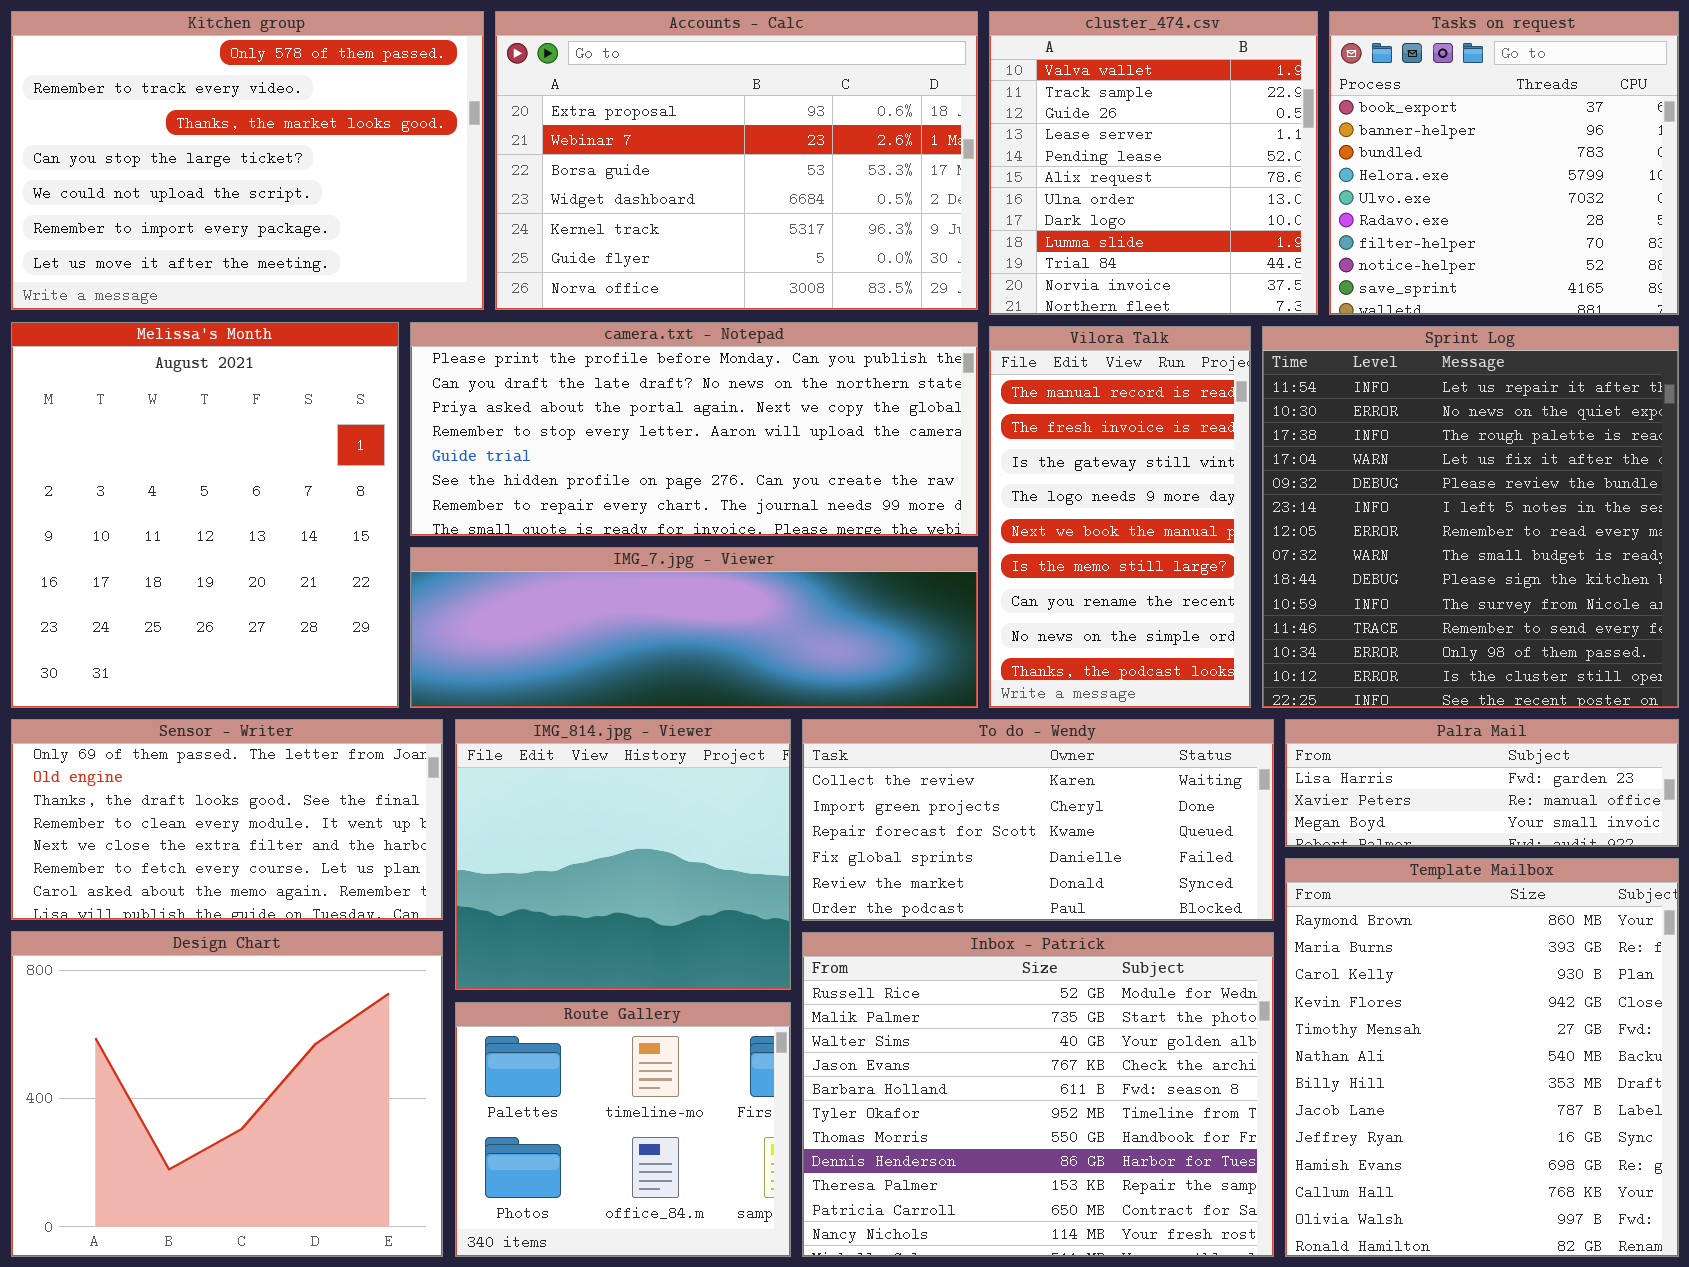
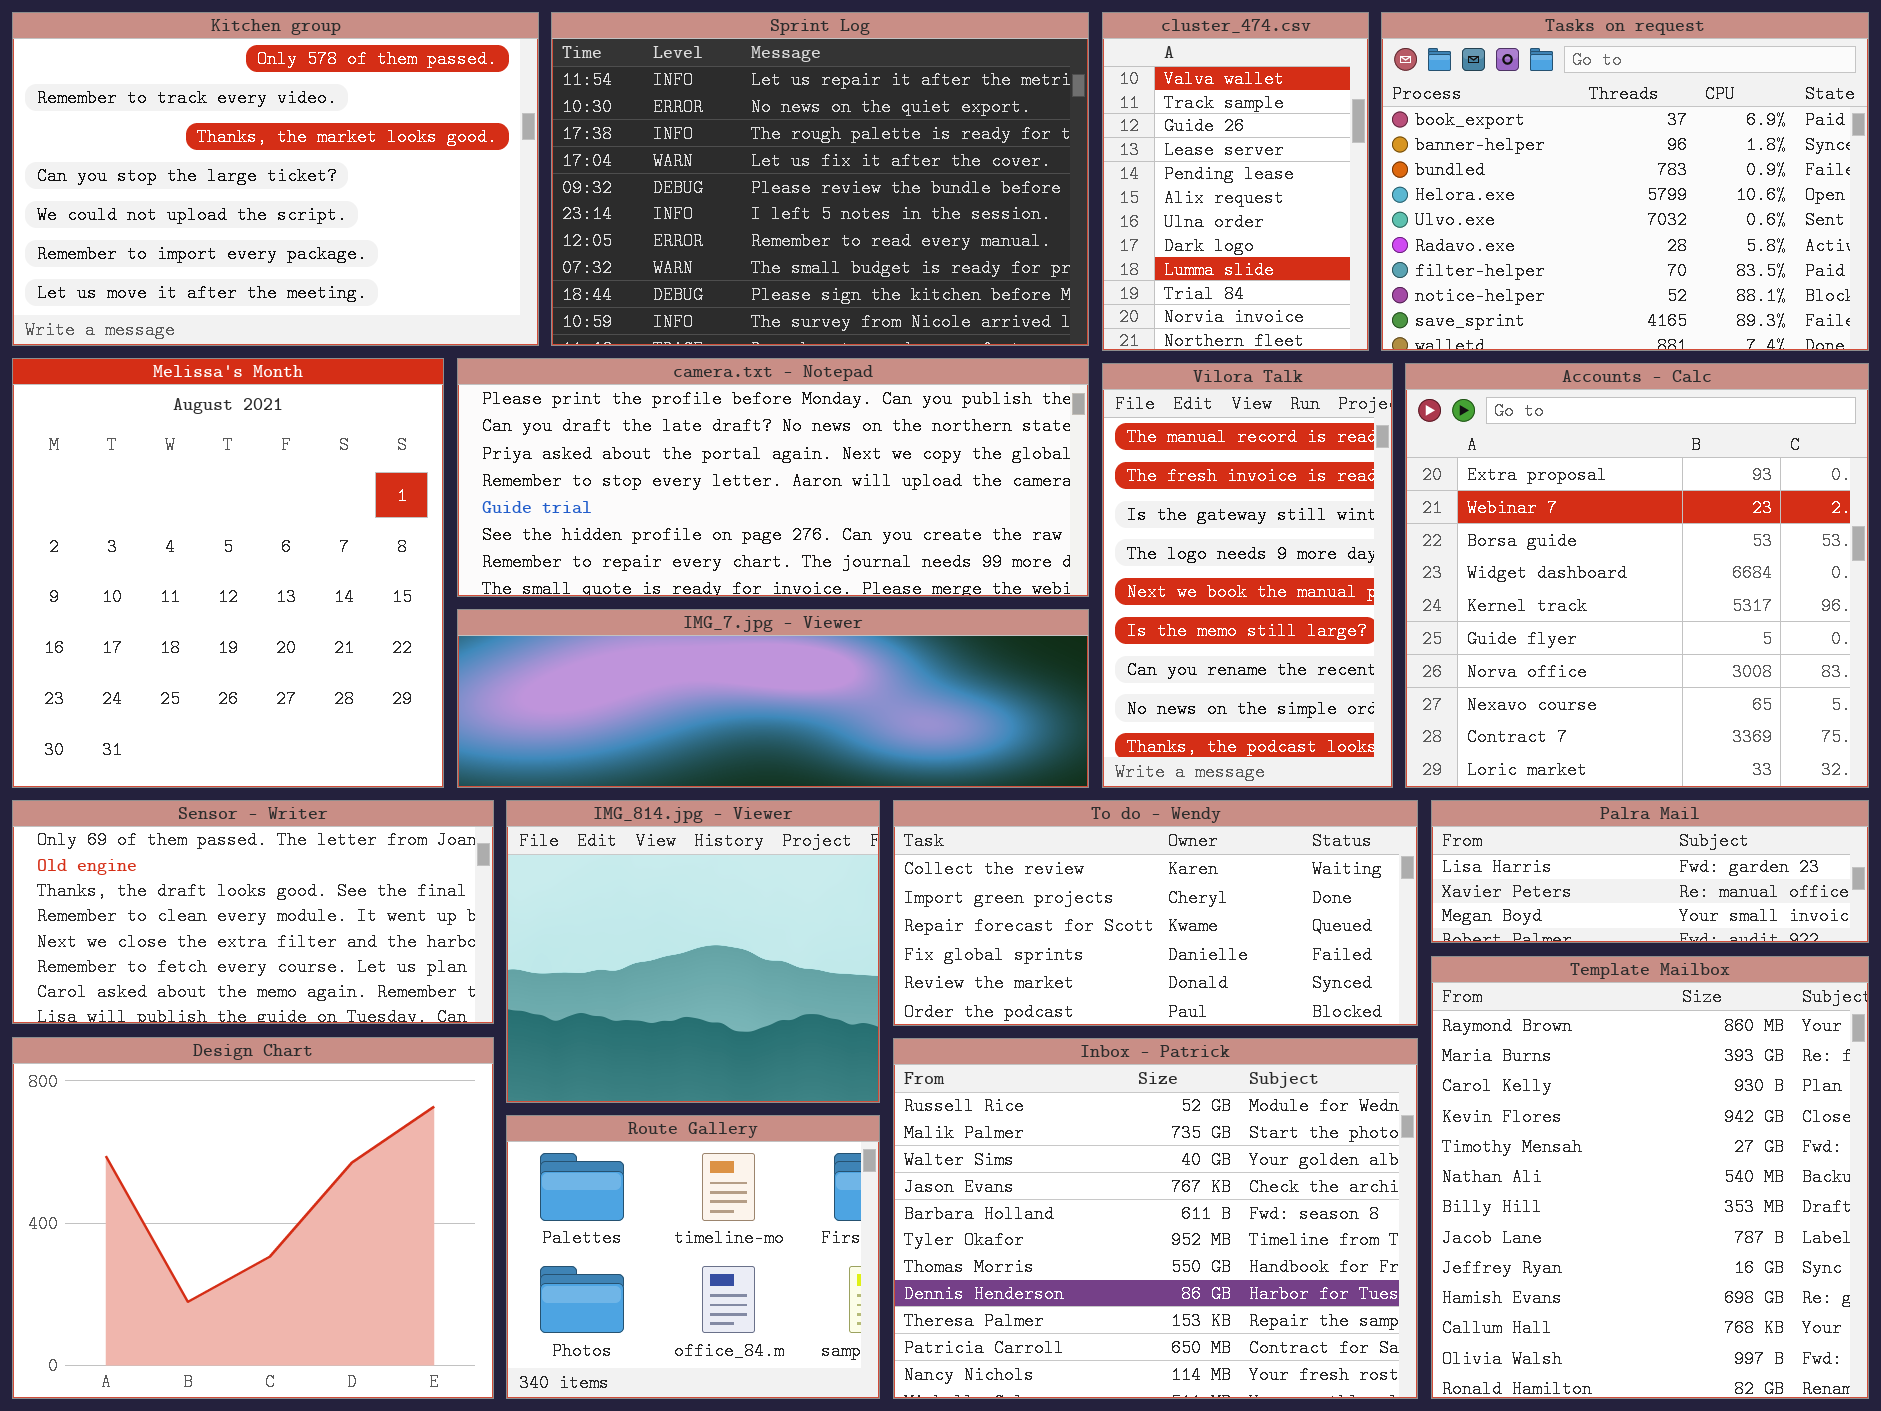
Accounts - Calc: [495,11,978,310] -> [1405,363,1869,788], moved, resized
cluster_474.csv: [989,11,1318,315] -> [1102,12,1369,351], resized
Tasks on request: [1329,11,1679,315] -> [1381,12,1869,351], resized
Sprint Log: [1262,326,1679,708] -> [551,12,1089,346], moved, resized

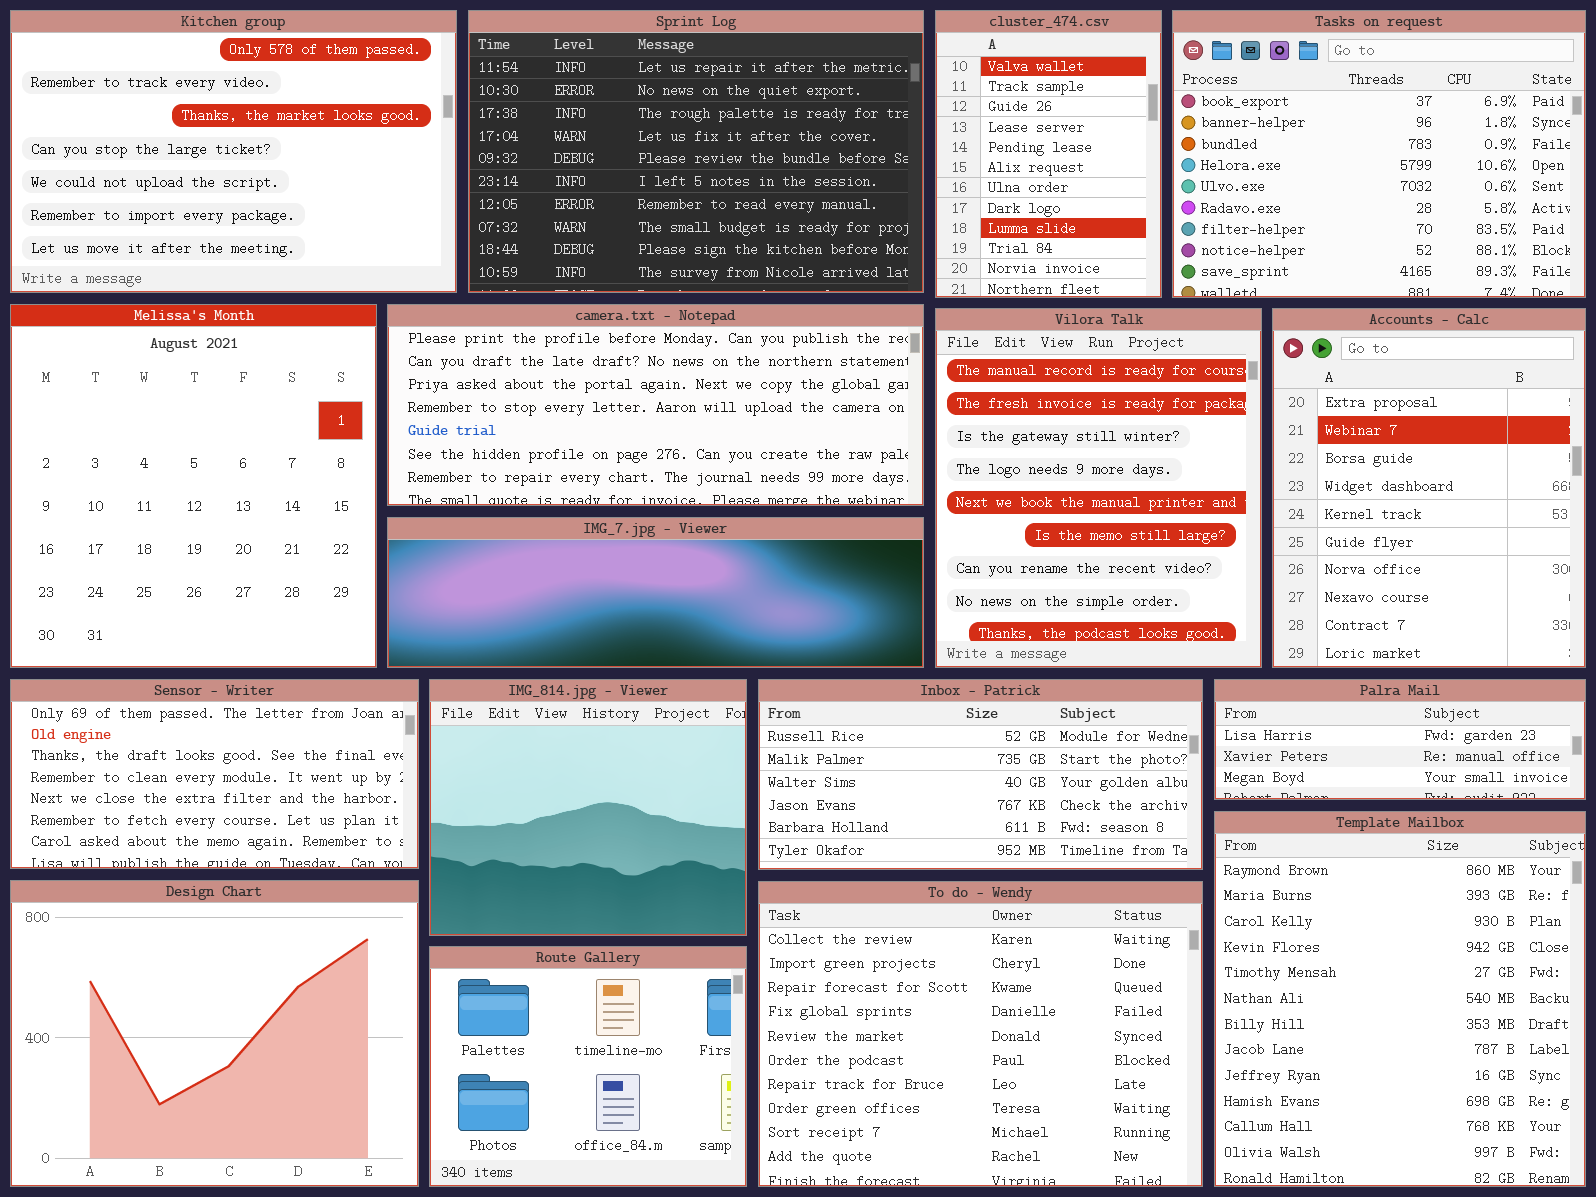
Vilora Talk: [1102,363,1393,788] -> [935,308,1262,668], resized
Accounts - Calc: [1405,363,1869,788] -> [1272,308,1586,668], resized
To do - Wendy: [893,800,1418,1026] -> [758,881,1203,1187], moved, resized
Inbox - Patrick: [893,1038,1418,1399] -> [758,679,1203,870], moved, resized

